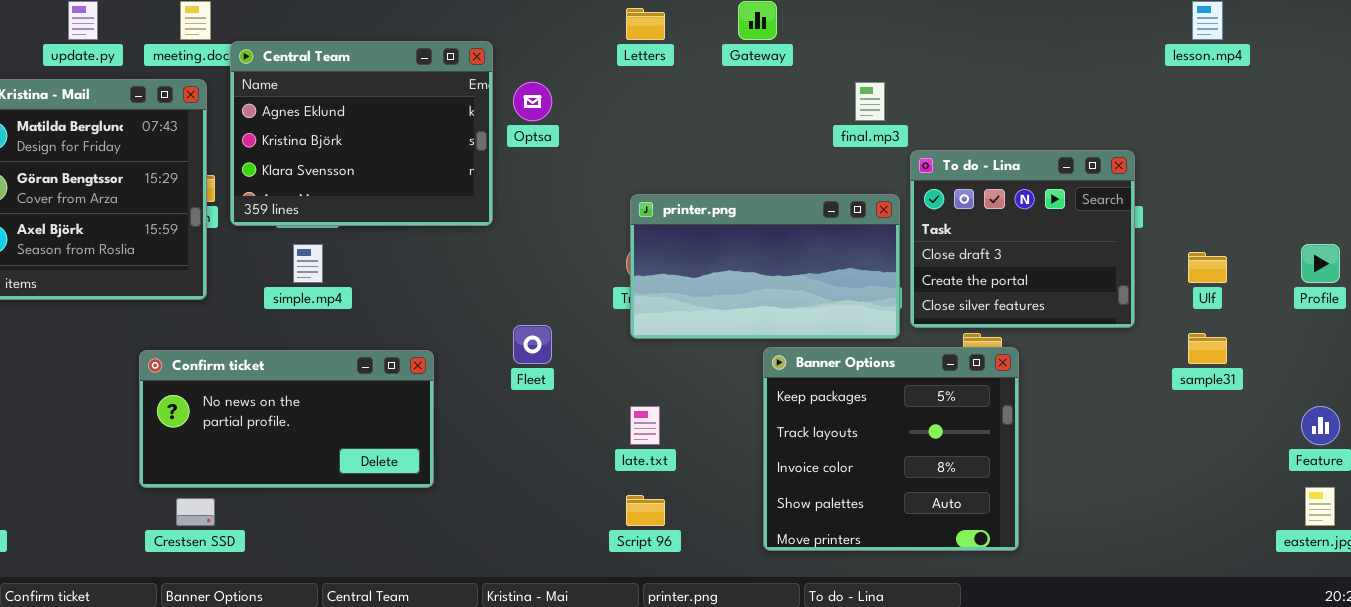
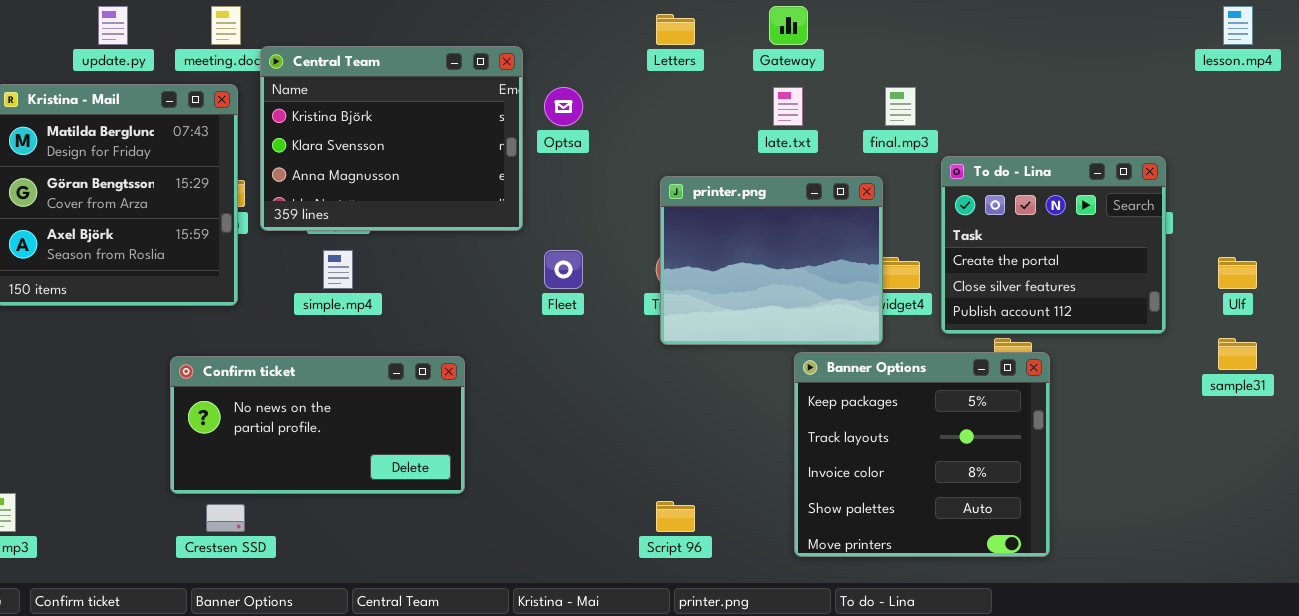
Central Team: [230,41,493,226] -> [260,46,523,231], scrolled down 1 row
To do - Lina: [910,150,1135,328] -> [941,156,1166,334], scrolled down 1 row
printer.png: [630,194,900,339] -> [660,176,883,345], resized
Fleet: [513,325,552,364] -> [544,250,583,289], moved
late.txt: [630,406,660,445] -> [773,87,803,126], moved

